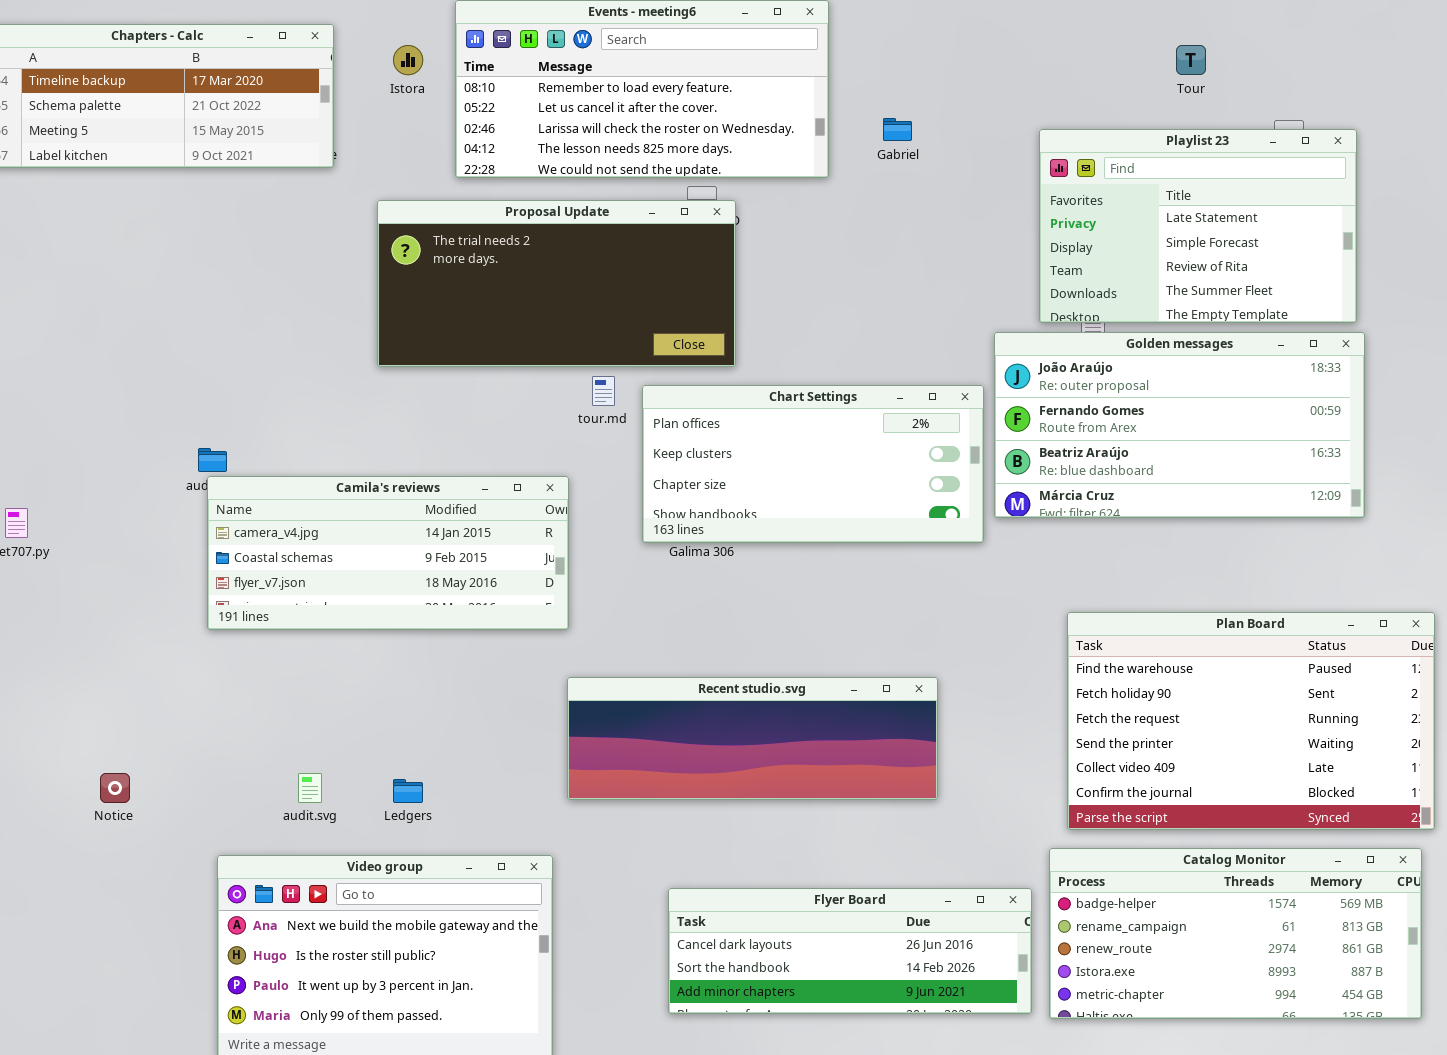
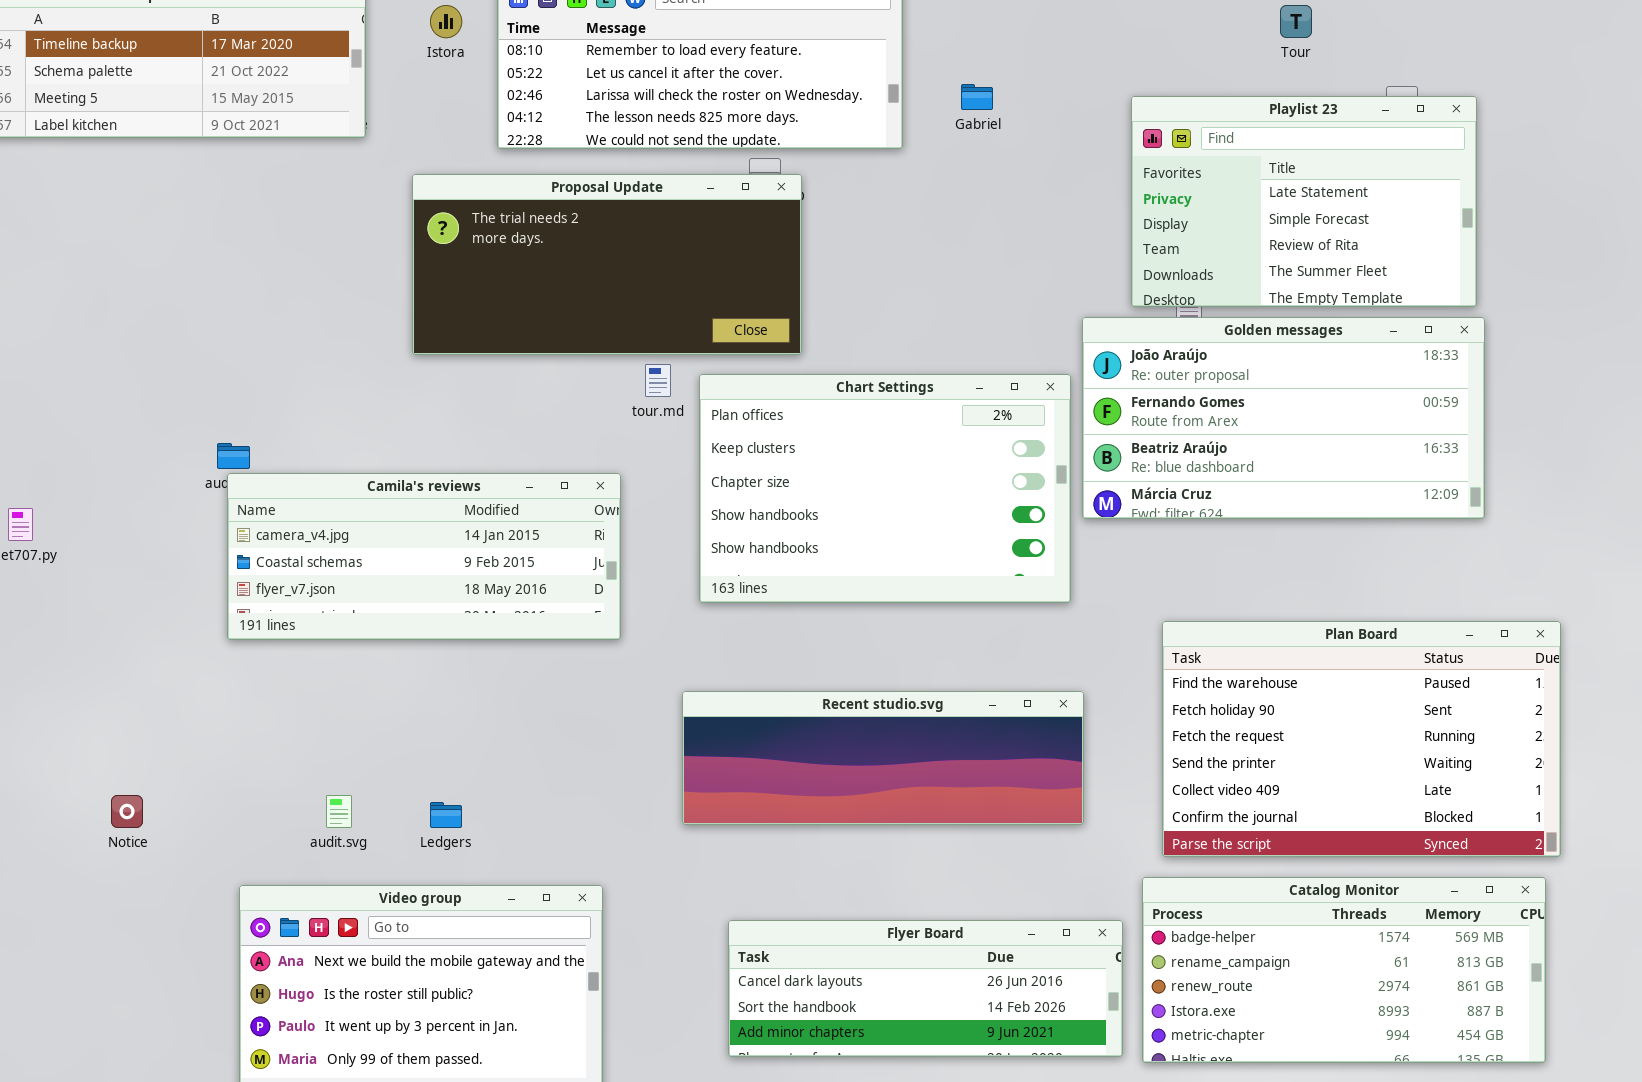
Chart Settings: [642,385,984,543] -> [699,374,1071,603], resized
Recent studio.svg: [567,677,938,800] -> [682,691,1084,825], moved

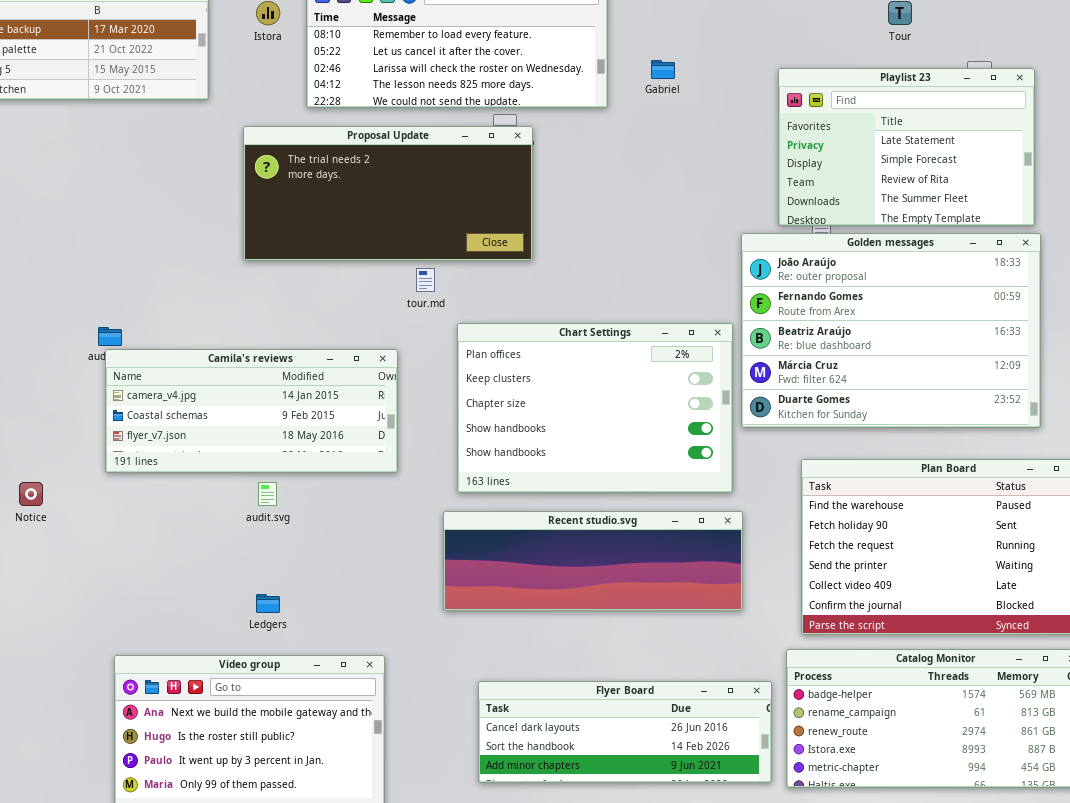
Golden messages: [1082,317,1485,519] -> [741,233,1041,428], resized
Chart Settings: [699,374,1071,603] -> [457,323,733,493], moved
Notice: [111,795,143,828] -> [19,482,43,506], moved
audit.svg: [326,795,352,828] -> [258,482,277,506], moved

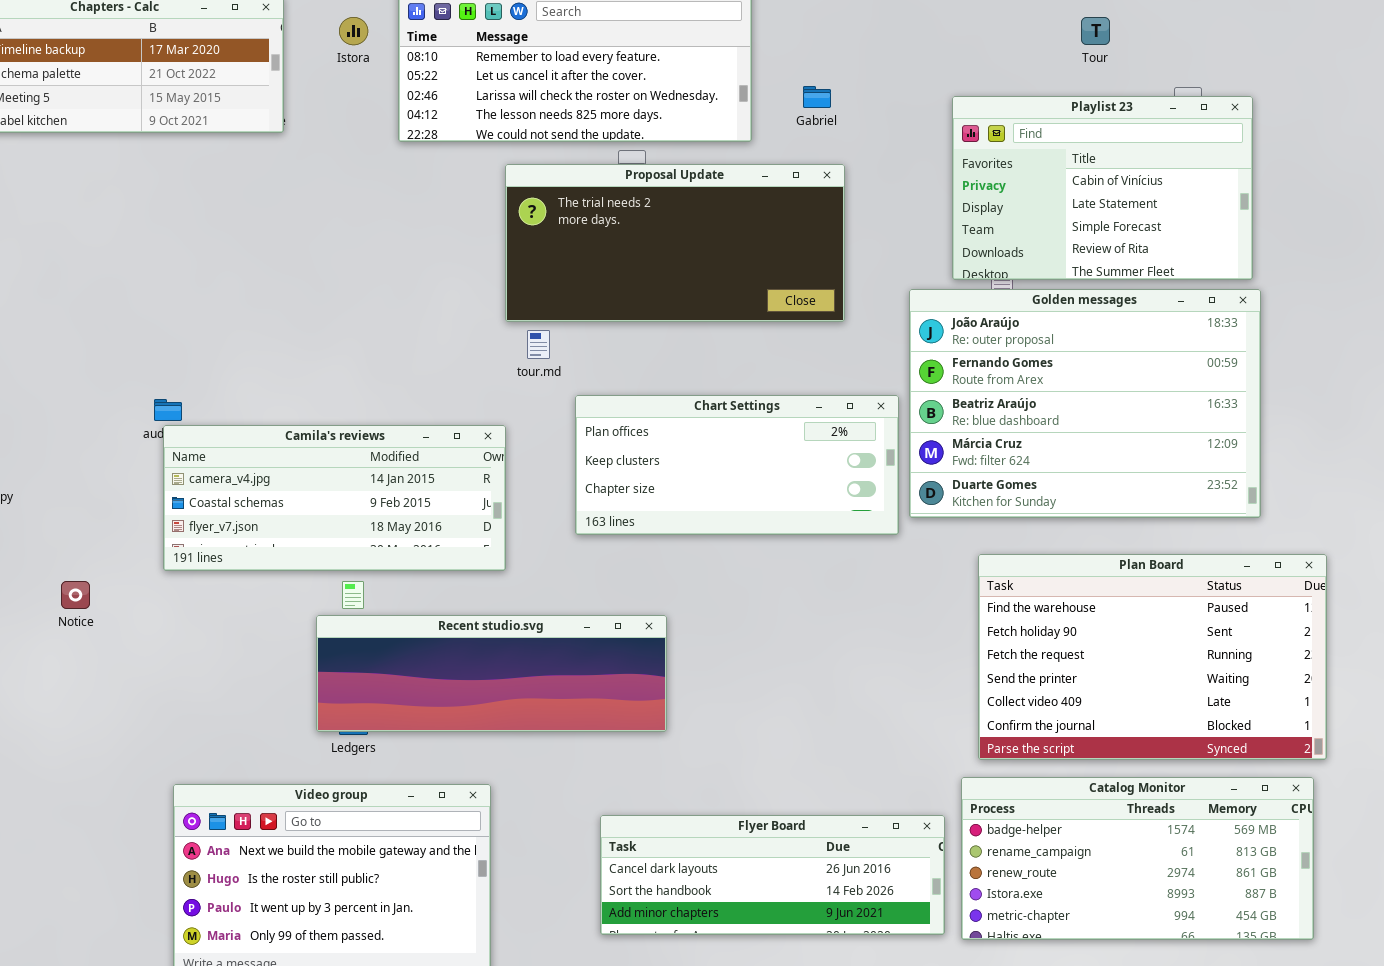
Playlist 23: [778,68,1035,226] -> [952,96,1253,280], scrolled up 1 row
Proposal Update: [243,126,533,261] -> [505,164,845,322], moved
Chart Settings: [457,323,733,493] -> [575,395,899,535], resized
Recent studio.svg: [443,511,743,611] -> [316,615,667,732], moved

